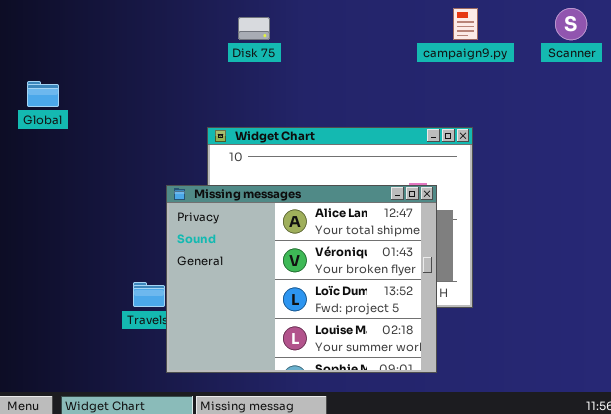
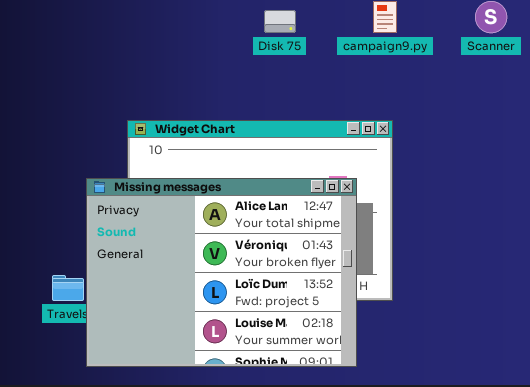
Disk 75: [238,17,270,40] -> [264,10,296,33], moved

